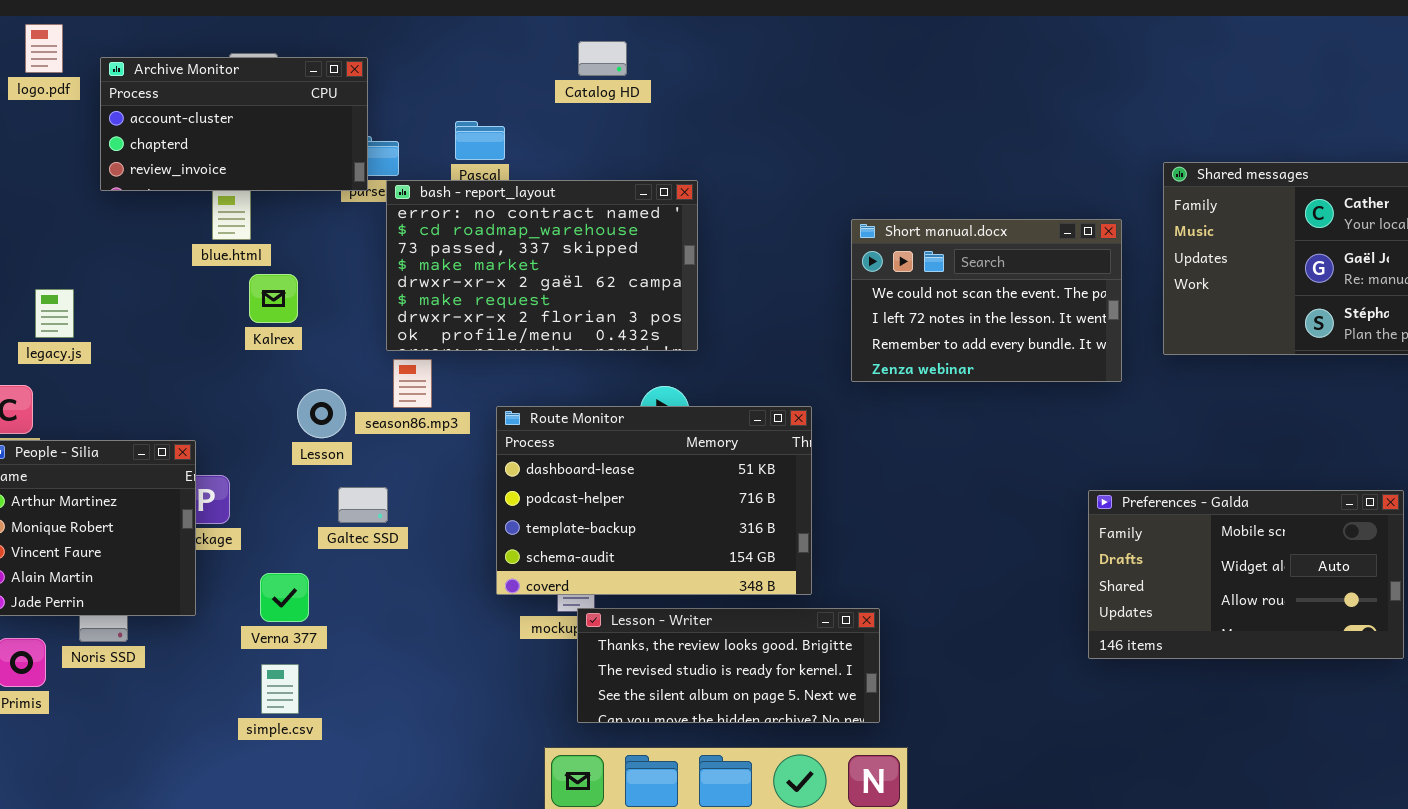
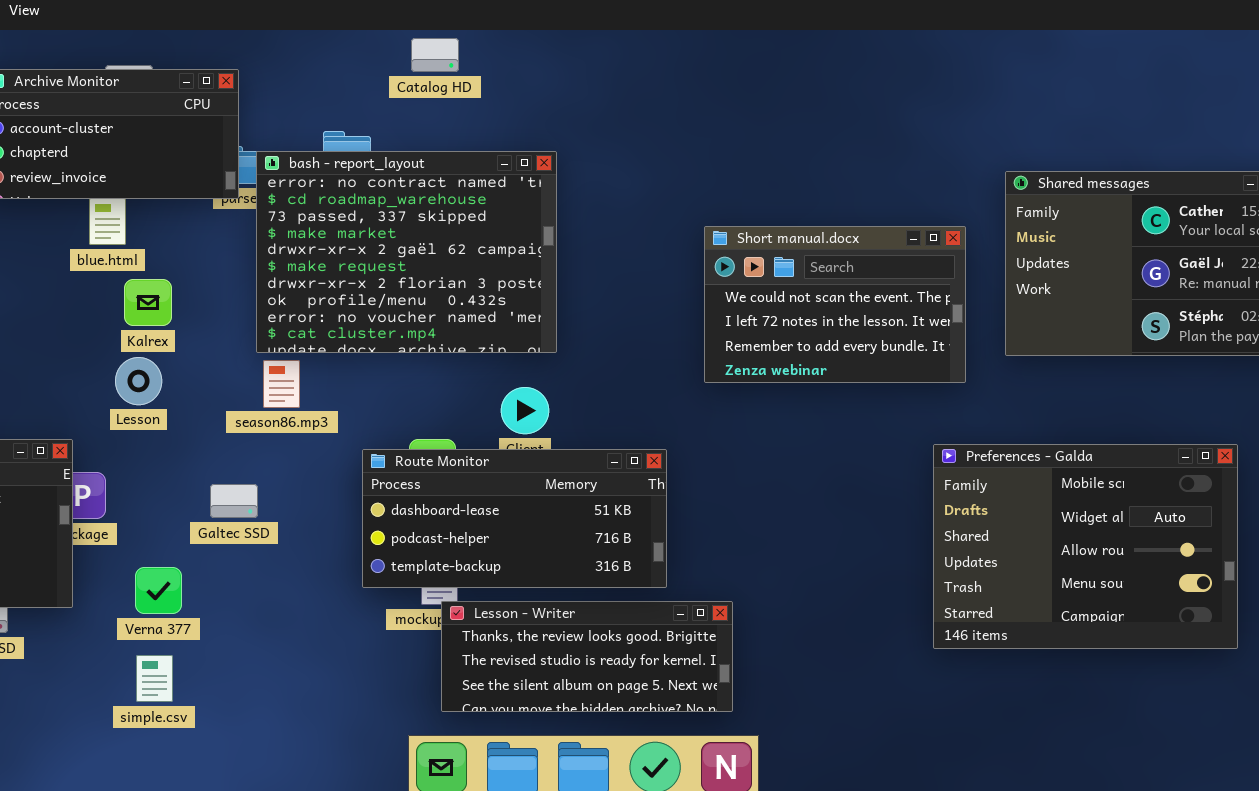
Catalog HD: [578,41,627,76] -> [411,38,459,72], moved
bash - report_layout: [386,180,698,351] -> [256,151,557,353], resized
Lesson: [297,389,346,438] -> [115,357,162,405], moved
Route Monitor: [496,406,812,595] -> [362,449,667,588], resized
Preferences - Galda: [1088,490,1404,659] -> [933,444,1238,649], resized

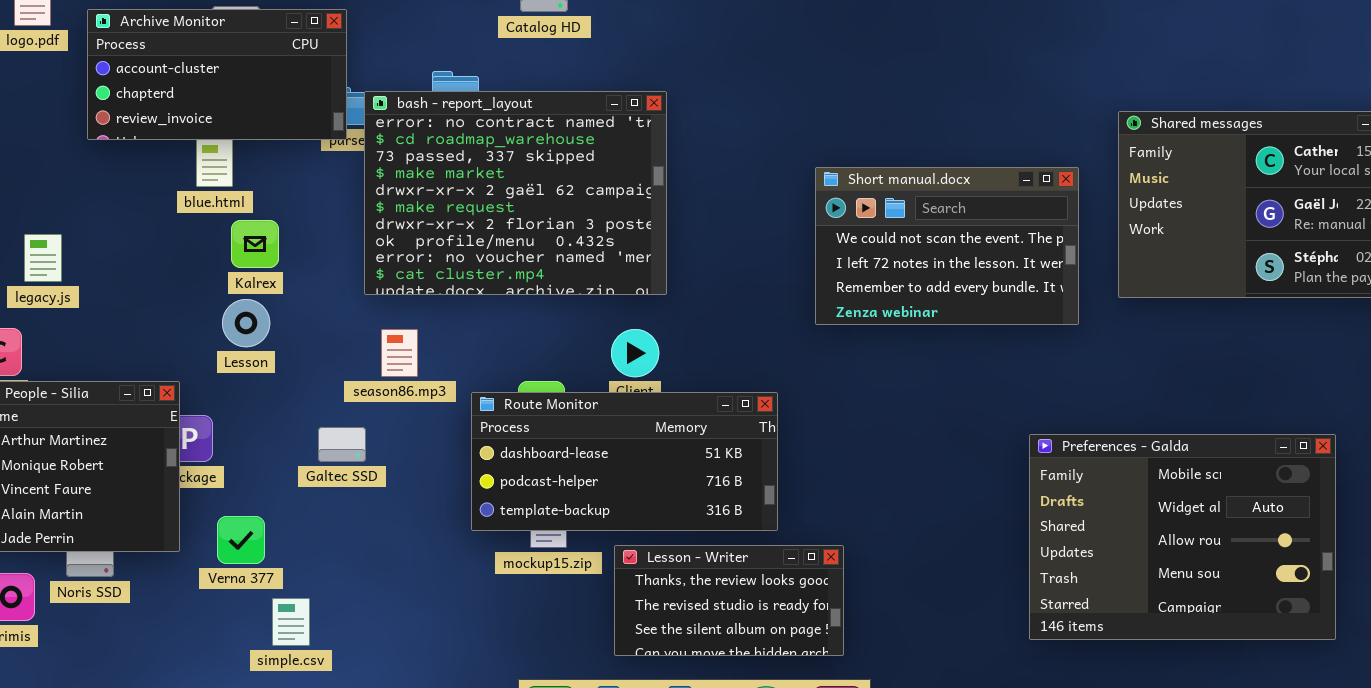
season86.mp3: [263,360,300,408] -> [381,329,418,377], moved
Preferences - Galda: [933,444,1238,649] -> [1029,434,1336,640], moved
Verna 377: [135,567,182,614] -> [217,516,265,564], moved
Lesson - Writer: [441,601,733,712] -> [614,545,844,656], resized
simple.csv: [136,655,173,702] -> [272,598,310,646], moved

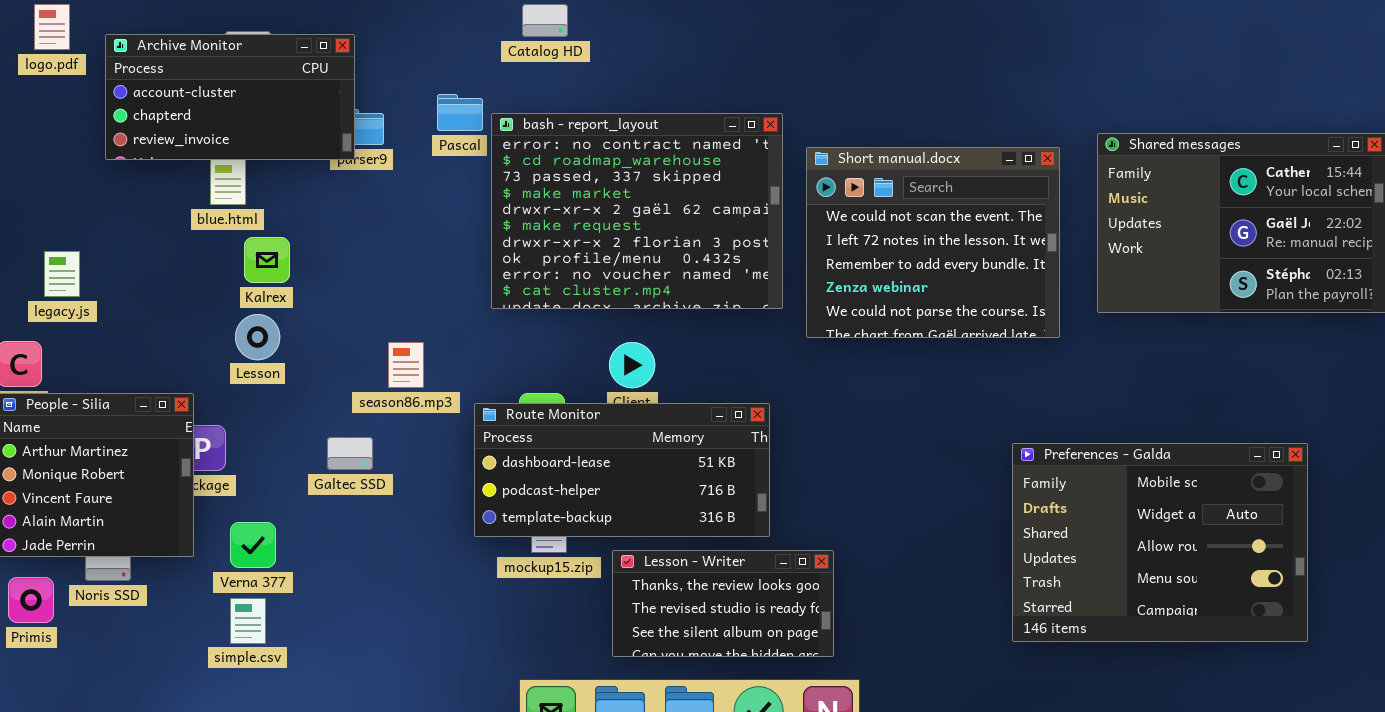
bash - report_layout: [364,91,667,295] -> [491,113,783,309], moved
Short manual.docx: [815,167,1079,325] -> [806,147,1060,338], resized
simple.csv: [272,598,310,646] -> [230,598,266,644], moved

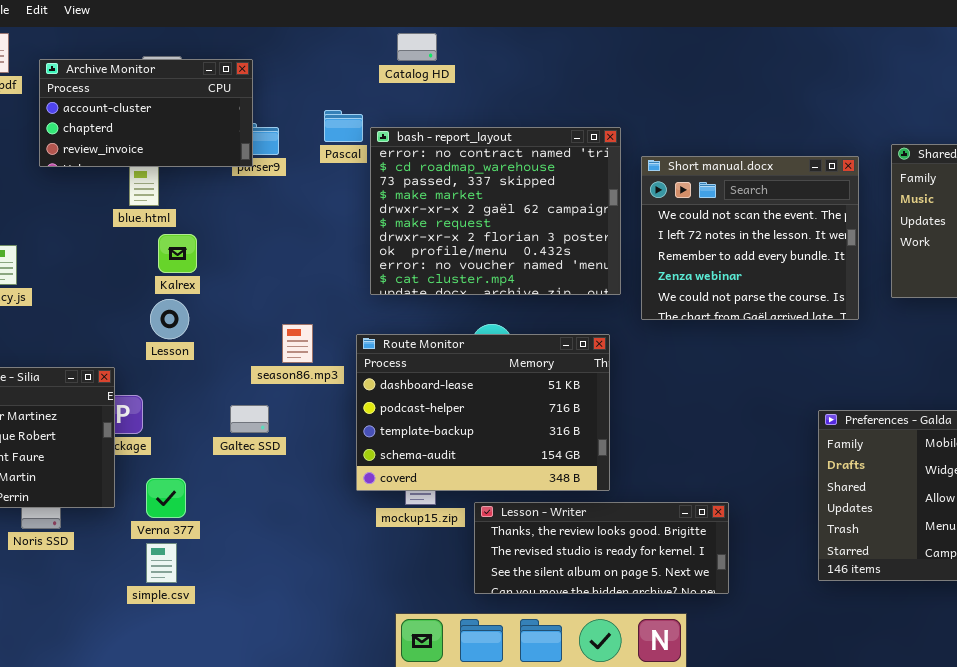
Route Monitor: [474,403,770,537] -> [356,334,610,491], resized
Lesson - Writer: [612,550,834,657] -> [474,502,729,594], resized

